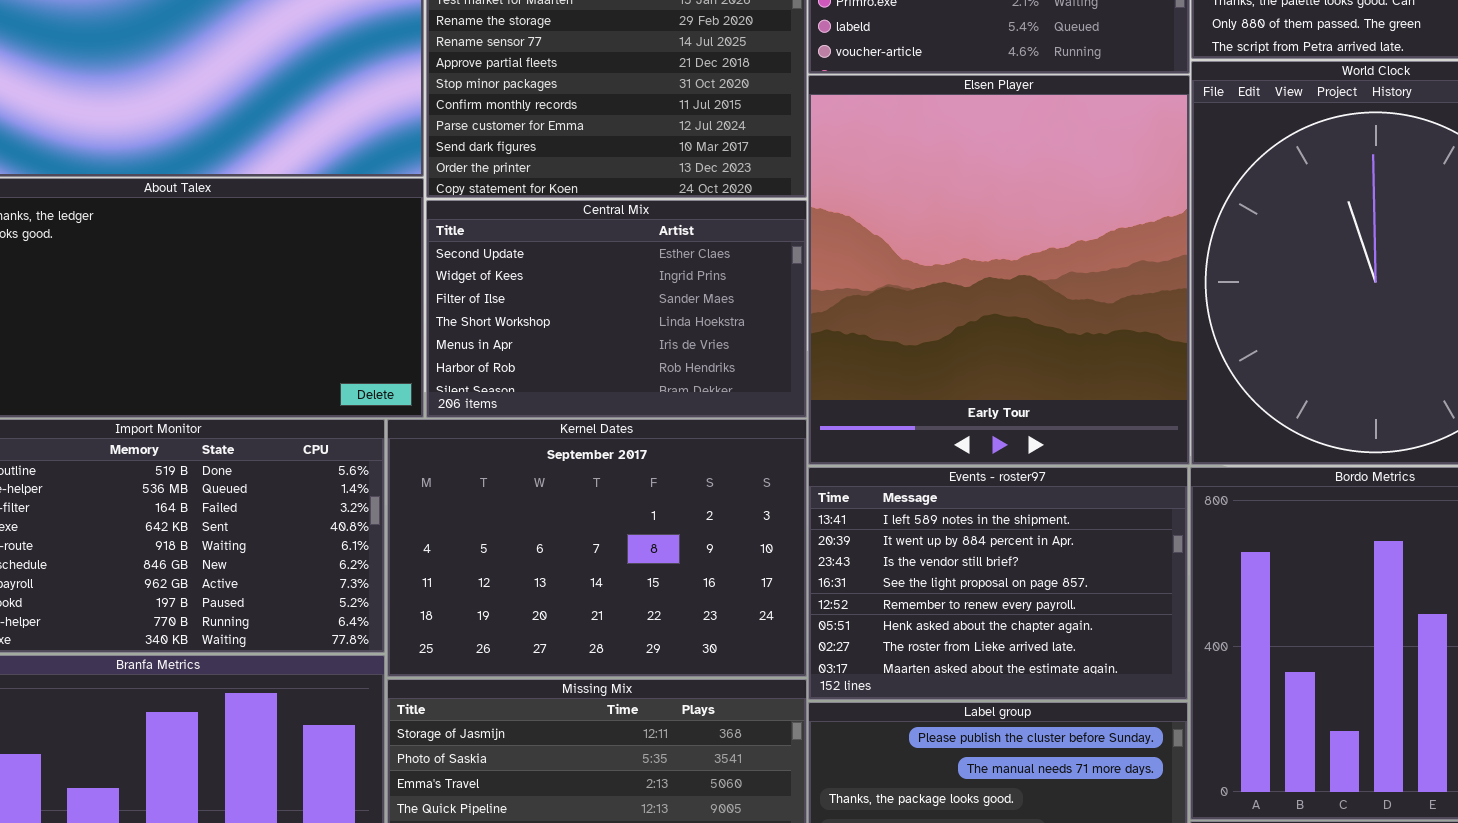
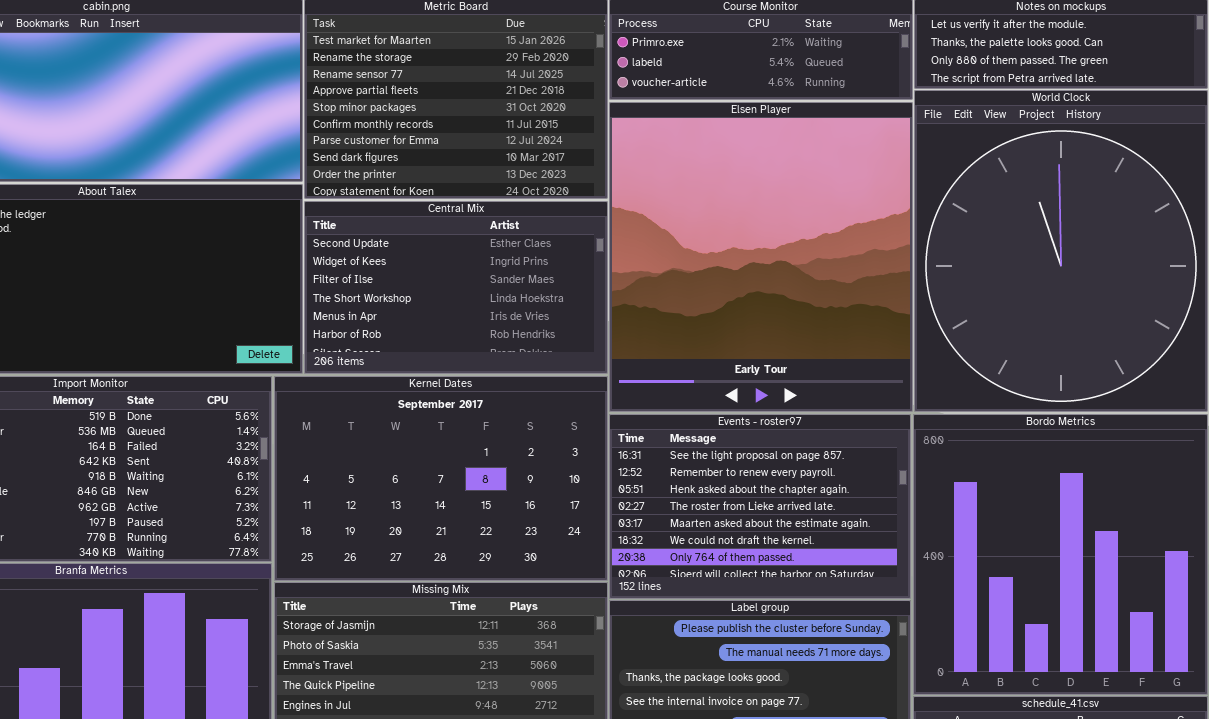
Events - roster97: [808,467,1188,700] -> [609,414,911,599], scrolled down 3 rows

